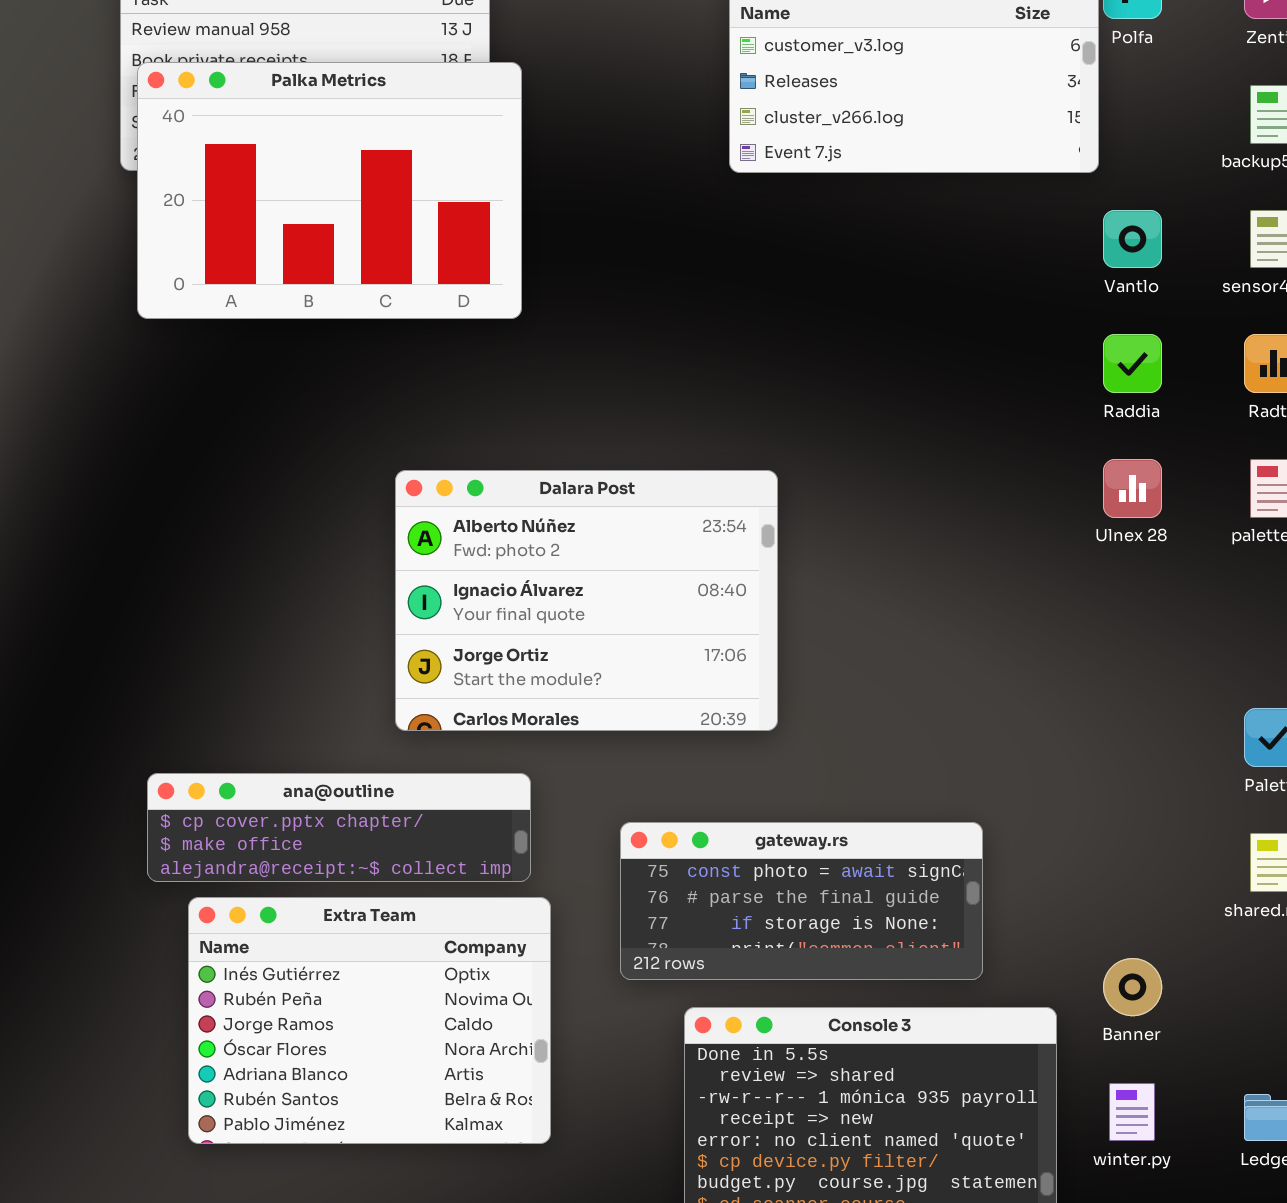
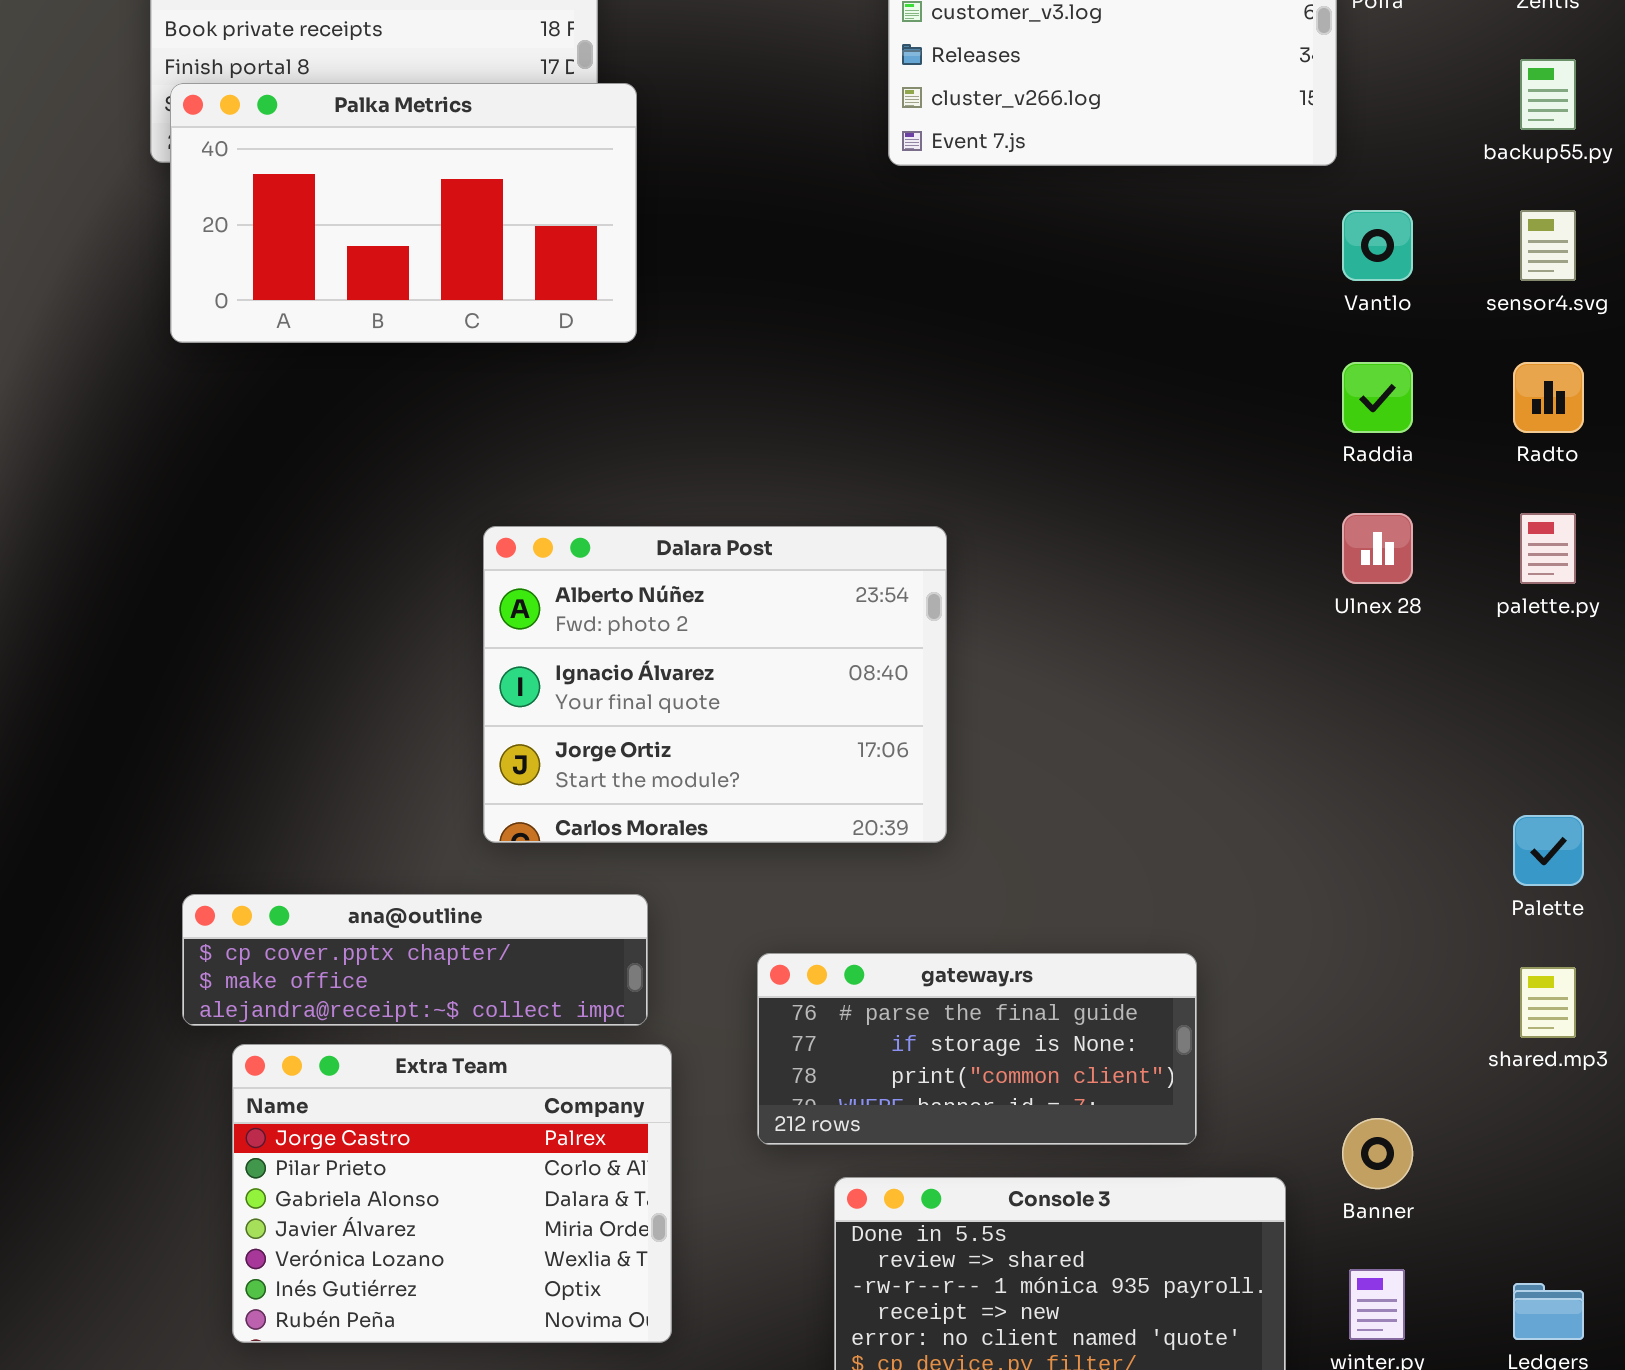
Palka Metrics: [137,62,522,319] -> [170,83,637,343], resized
gateway.rs: [620,822,983,980] -> [757,953,1197,1145], scrolled down 1 row
Extra Team: [188,897,551,1144] -> [232,1044,672,1343], scrolled up 5 rows

